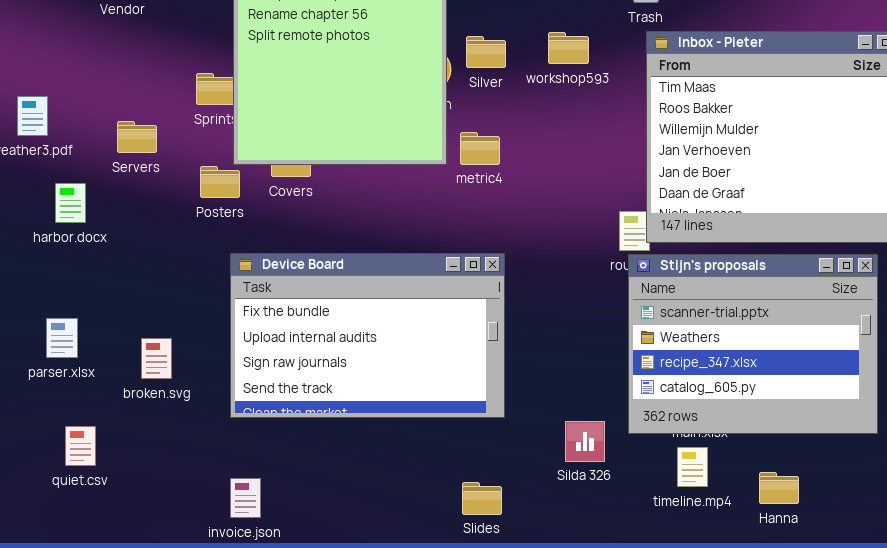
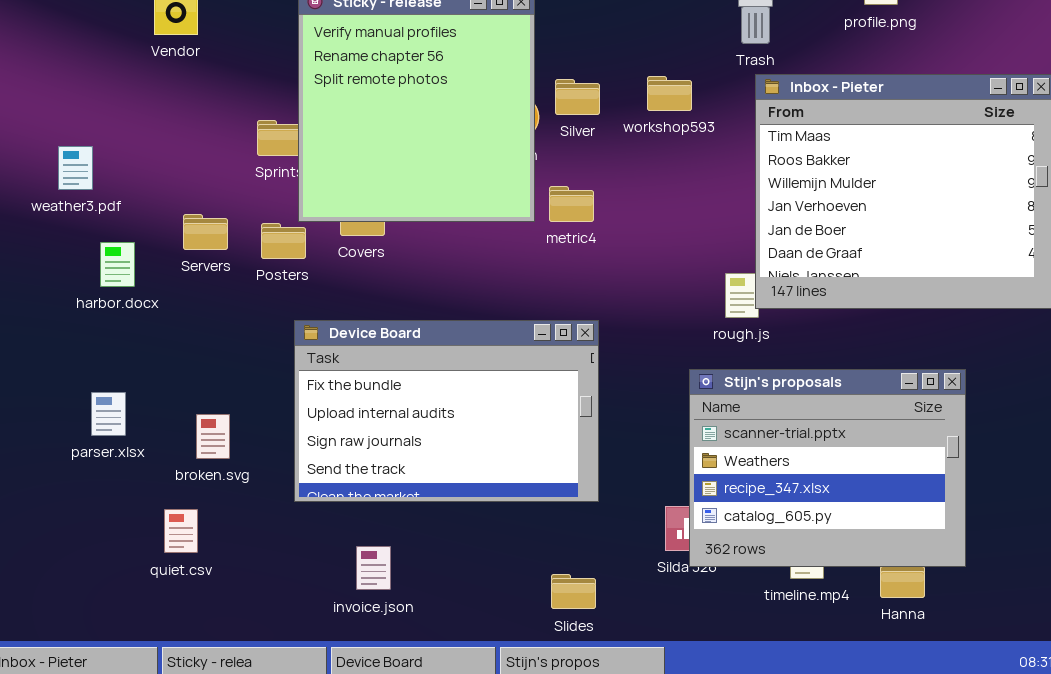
Servers: [117,121,157,153] -> [183,214,228,250], moved
Stijn's proposals: [628,254,878,434] -> [689,369,966,567], moved
quiet.csv: [65,426,96,466] -> [164,509,198,553], moved
invoice.json: [230,478,261,518] -> [356,546,391,590], moved

